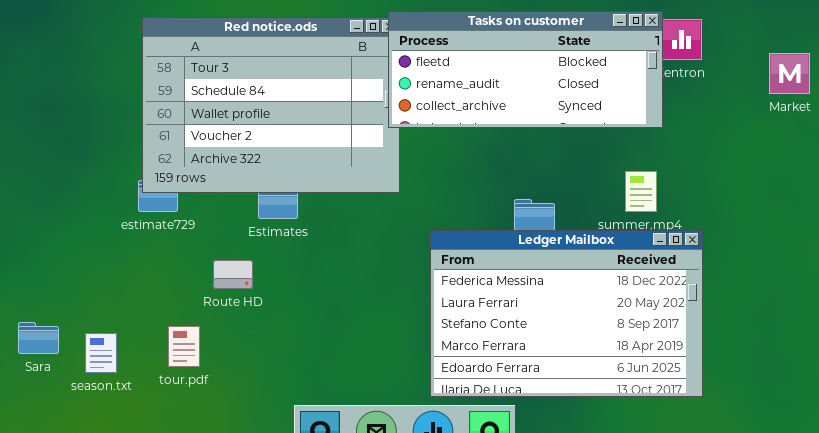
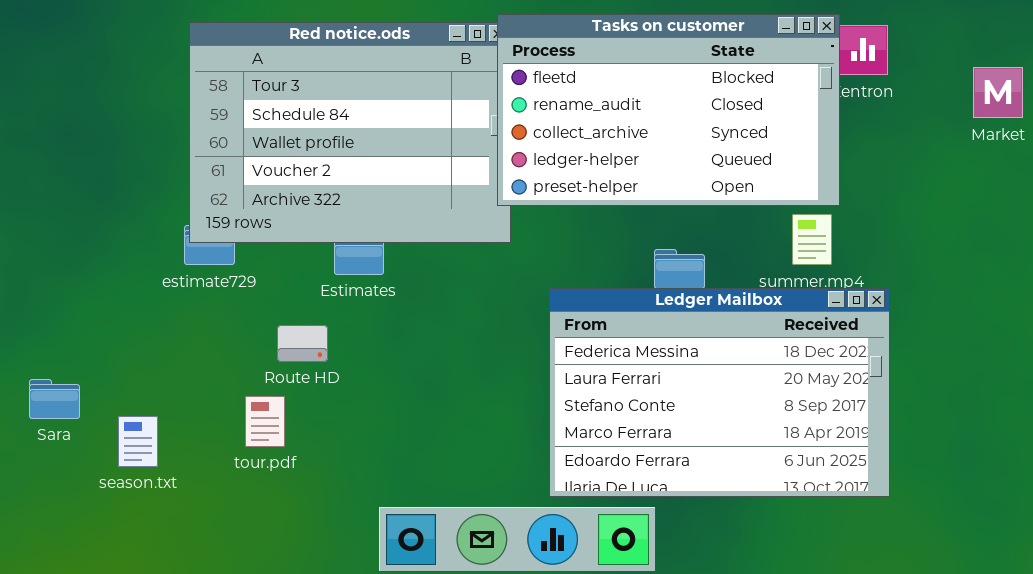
Tasks on customer: [388,11,663,128] -> [497,14,840,206], resized
Sara: [18,322,59,354] -> [29,379,80,419], moved
tour.pdf: [168,326,200,367] -> [245,396,285,447], moved

